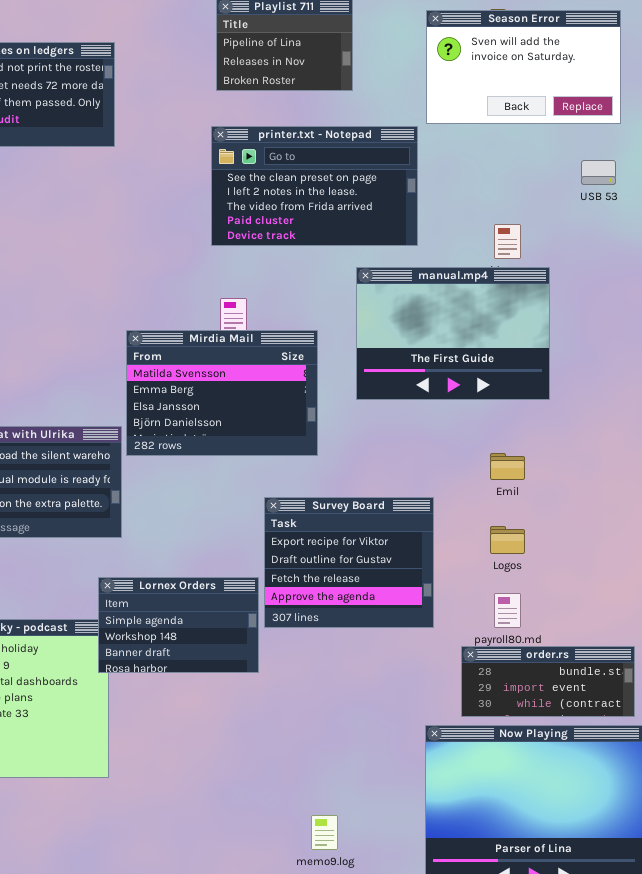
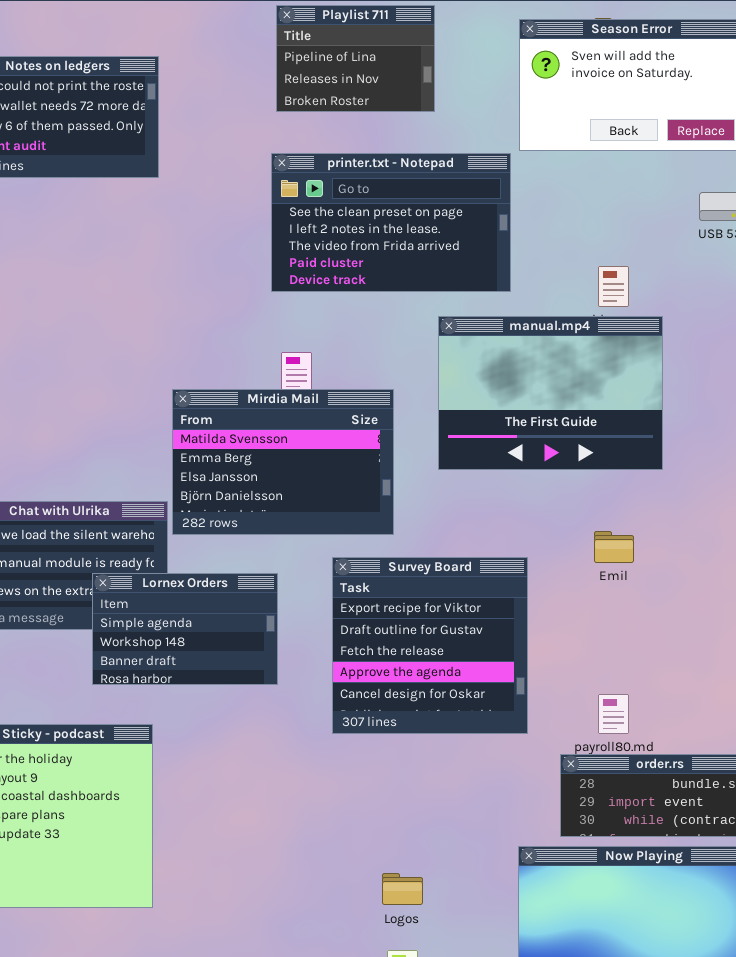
Survey Board: [264,497,434,628] -> [332,557,528,734], resized
Logos: [490,526,525,554] -> [382,873,423,905], moved
Lornex Orders: [98,577,259,673] -> [92,573,278,685], moved

